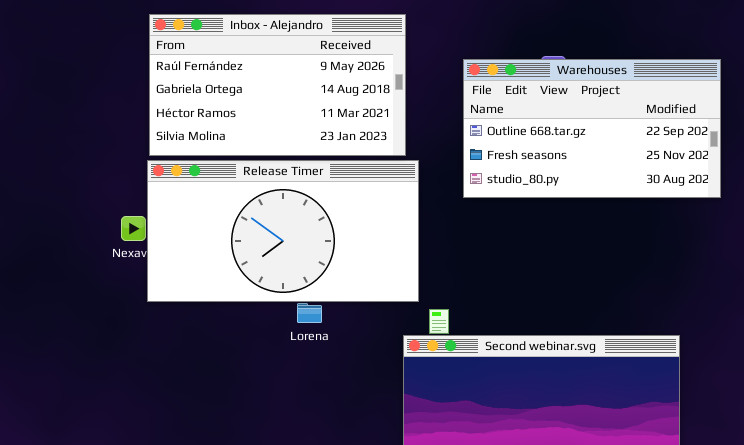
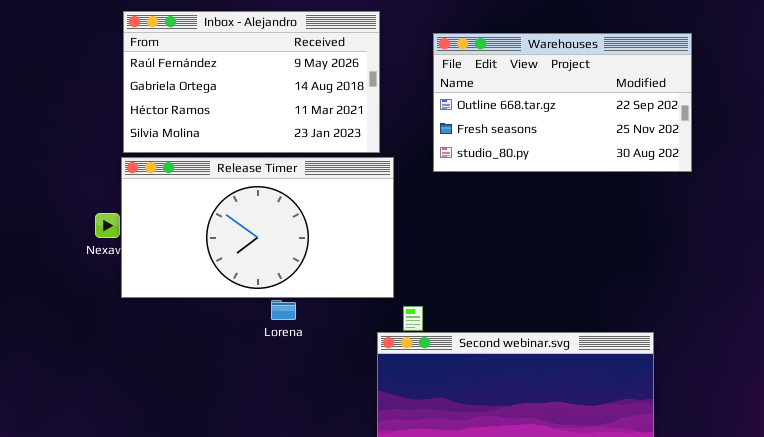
Warehouses: [463,59,721,198] -> [433,33,692,172], moved

